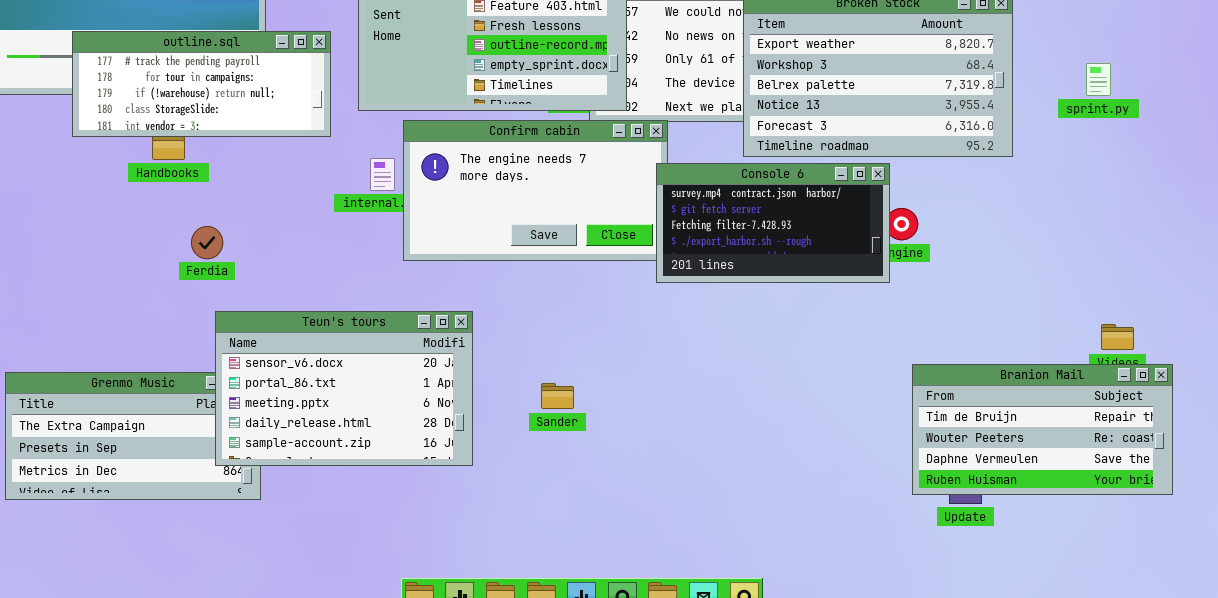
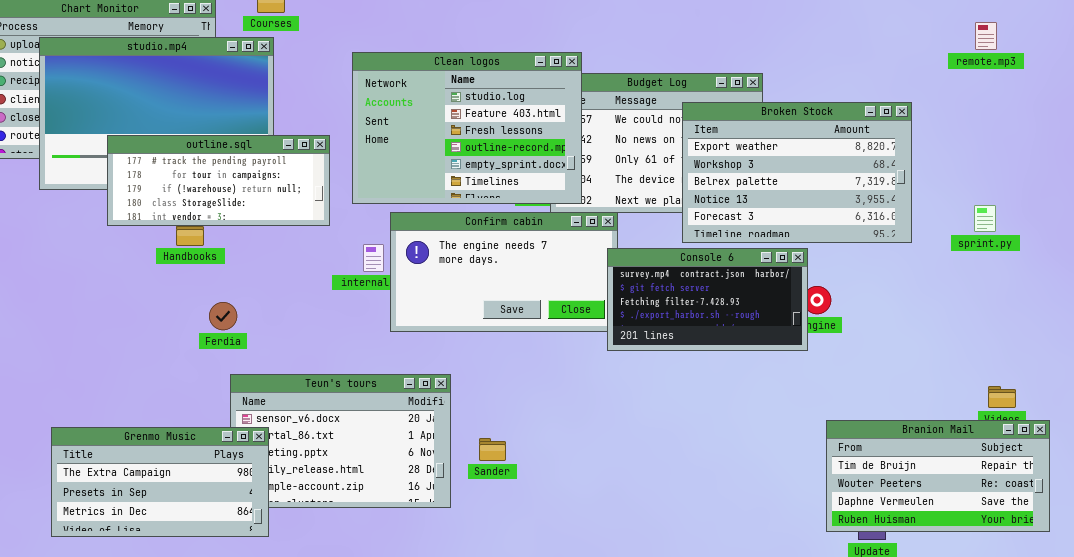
sprint.py: [1086,63,1111,96] -> [974,205,996,232], moved
Grenmo Music: [5,372,261,500] -> [51,427,269,537], raised
Sander: [541,383,574,409] -> [479,438,506,461], moved

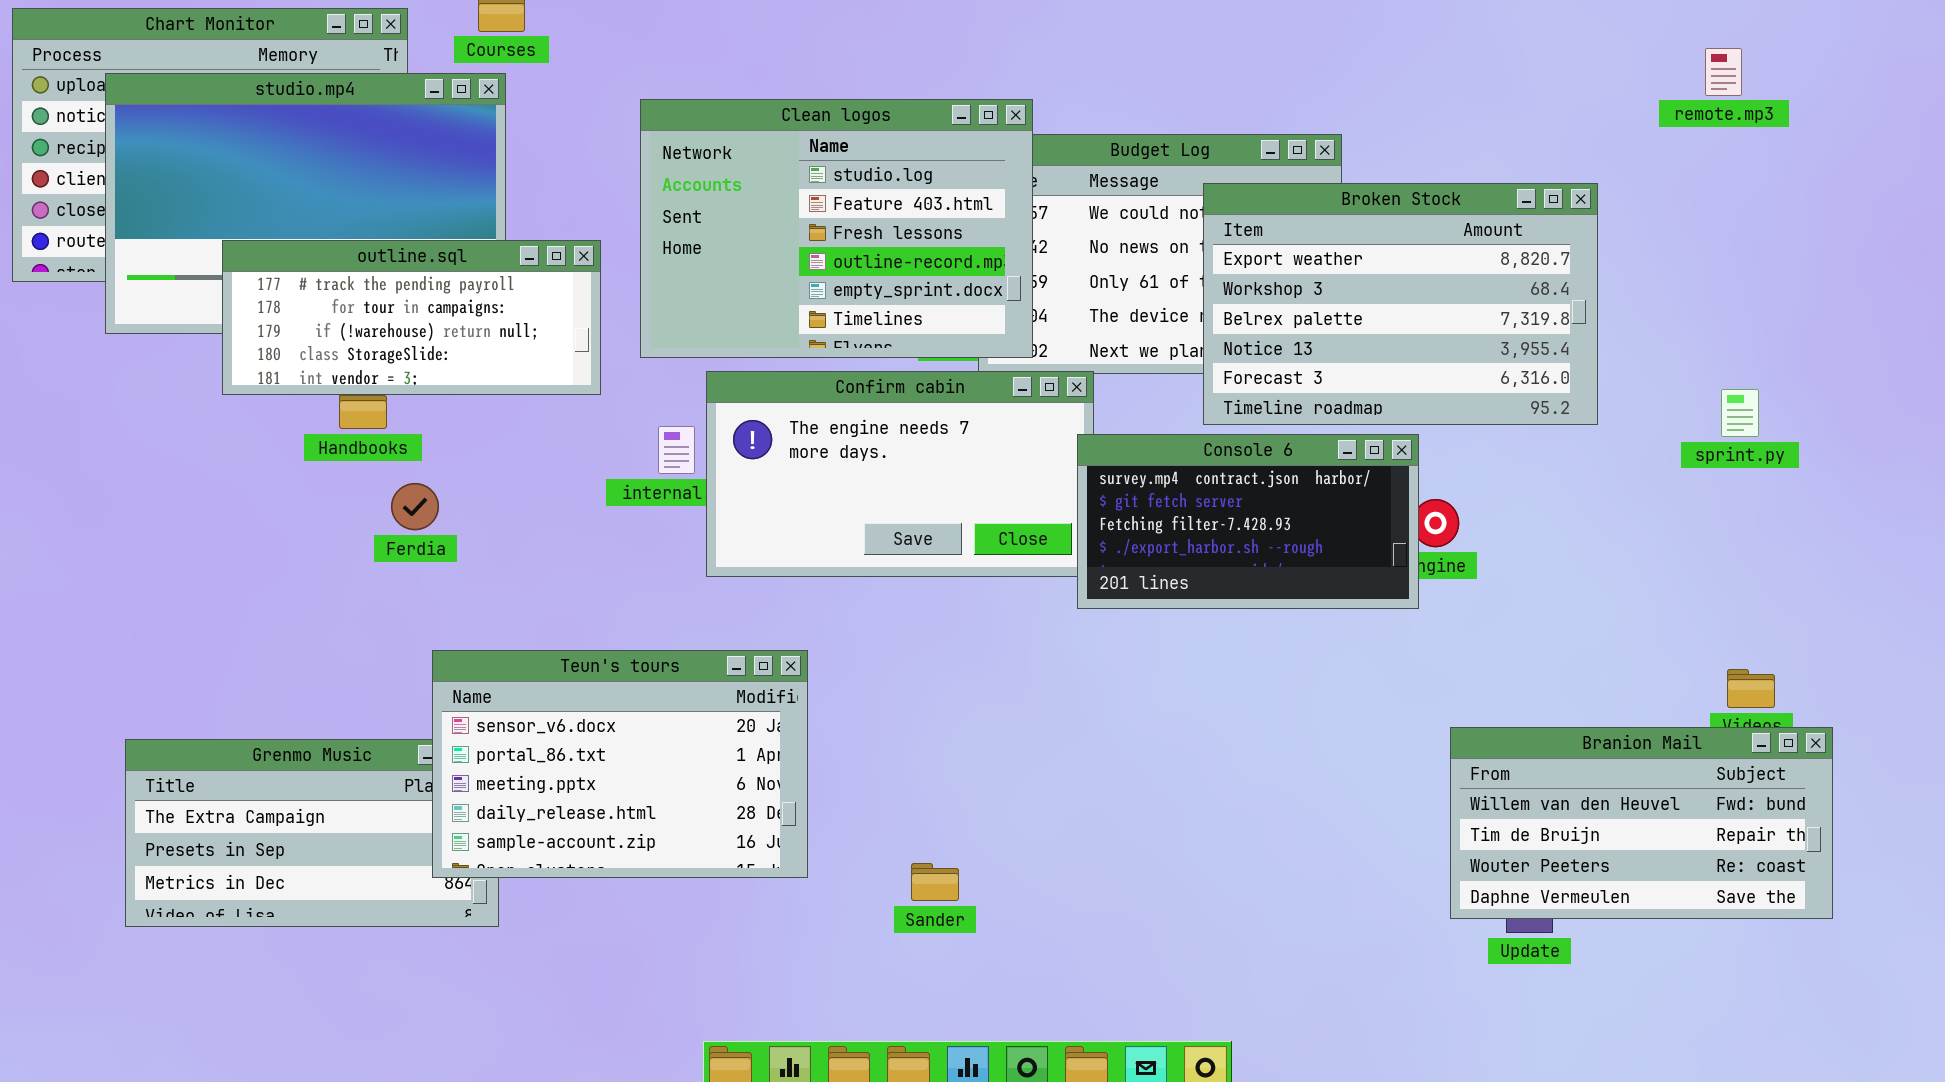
sprint.py: [974,205,996,232] -> [1721,389,1759,437], moved
Ferdia: [209,302,237,330] -> [391,483,439,530], moved
Teun's tours: [230,374,451,508] -> [432,650,808,878], raised
Branion Mail: [826,420,1050,532] -> [1450,727,1833,919], scrolled up 1 row
Sander: [479,438,506,461] -> [911,863,959,901], moved

